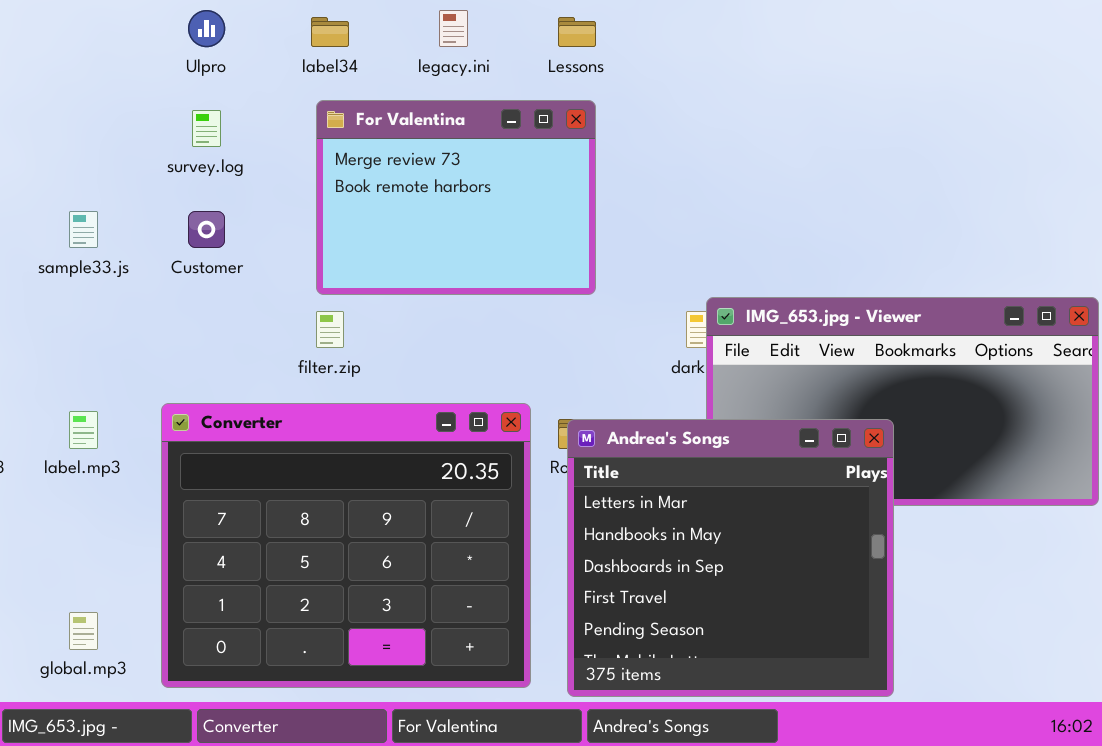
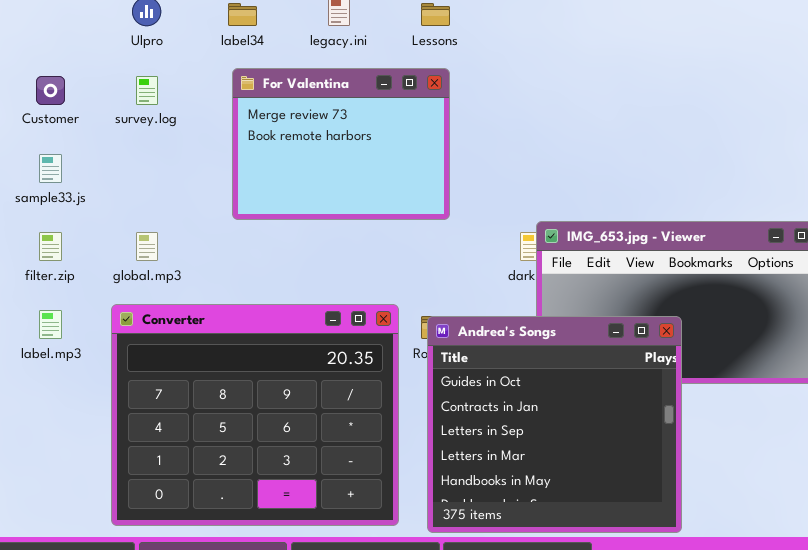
Customer: [188,211,225,248] -> [36,76,65,105], moved
filter.zip: [316,311,344,348] -> [39,232,62,261], moved
Andrea's Songs: [567,419,894,697] -> [427,316,682,533], scrolled up 3 rows
global.mp3: [69,612,98,650] -> [136,232,158,261], moved

